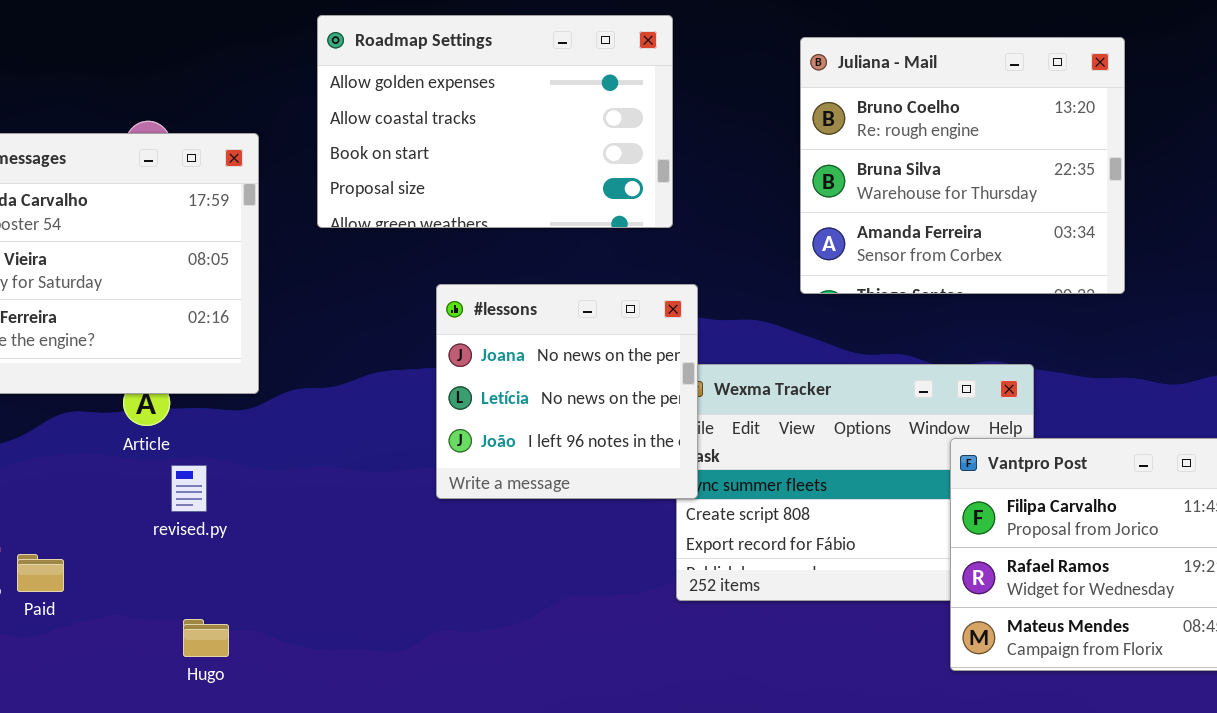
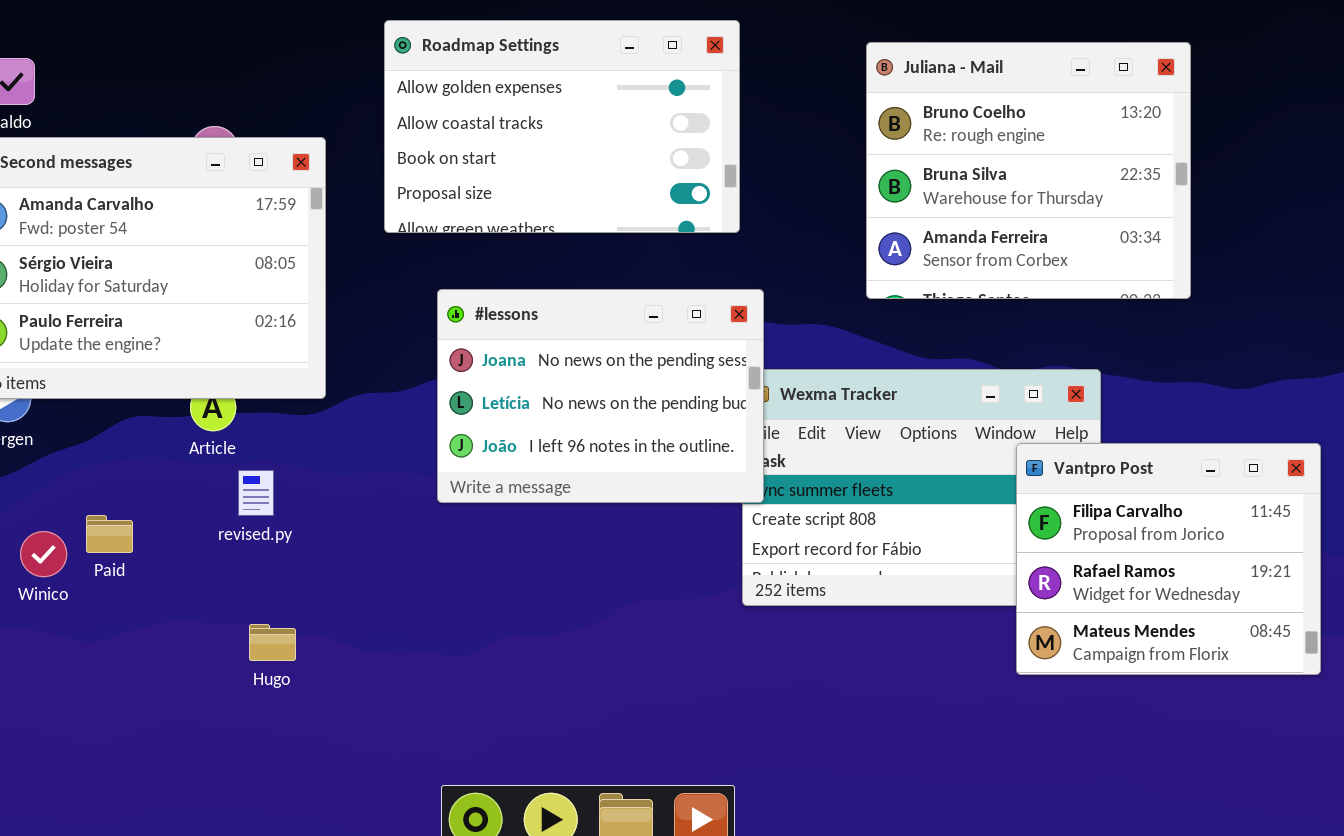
#lessons: [436,284,698,499] -> [437,289,764,503], resized
Paid: [17,554,64,592] -> [86,515,133,553], moved

